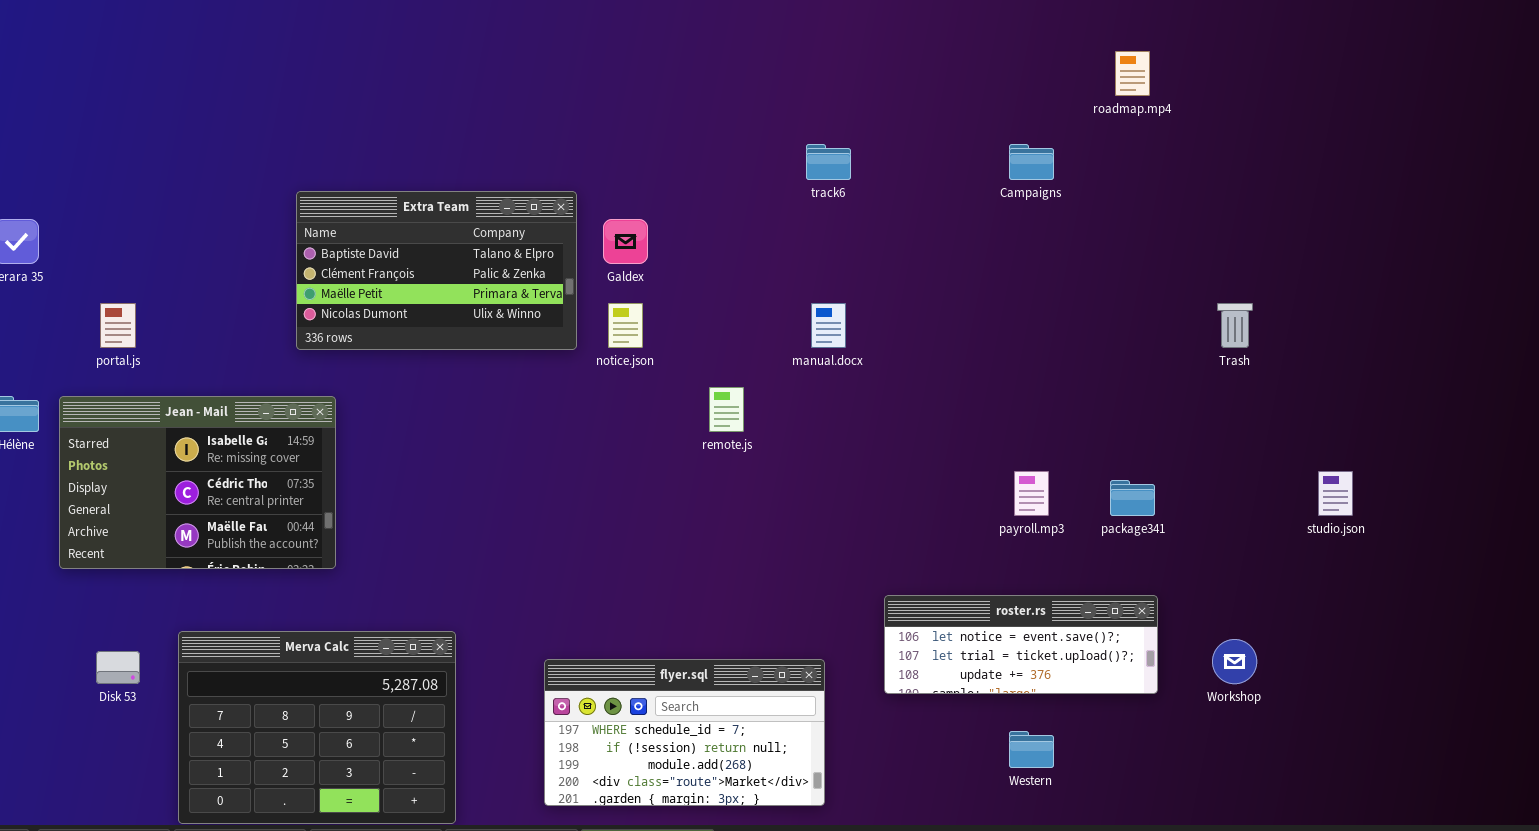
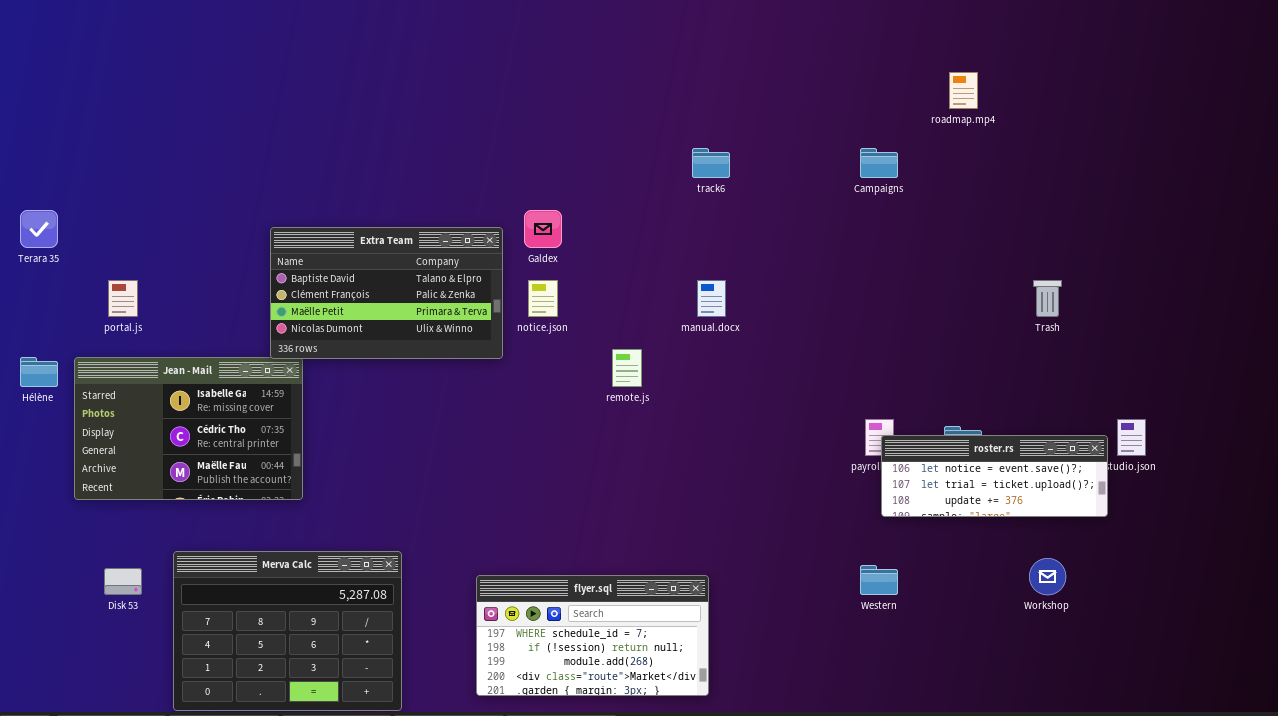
Extra Team: [296,191,577,350] -> [270,227,503,359], moved
roster.rs: [884,595,1158,694] -> [881,435,1108,517], moved
Western: [1009,731,1054,768] -> [860,565,898,595], moved

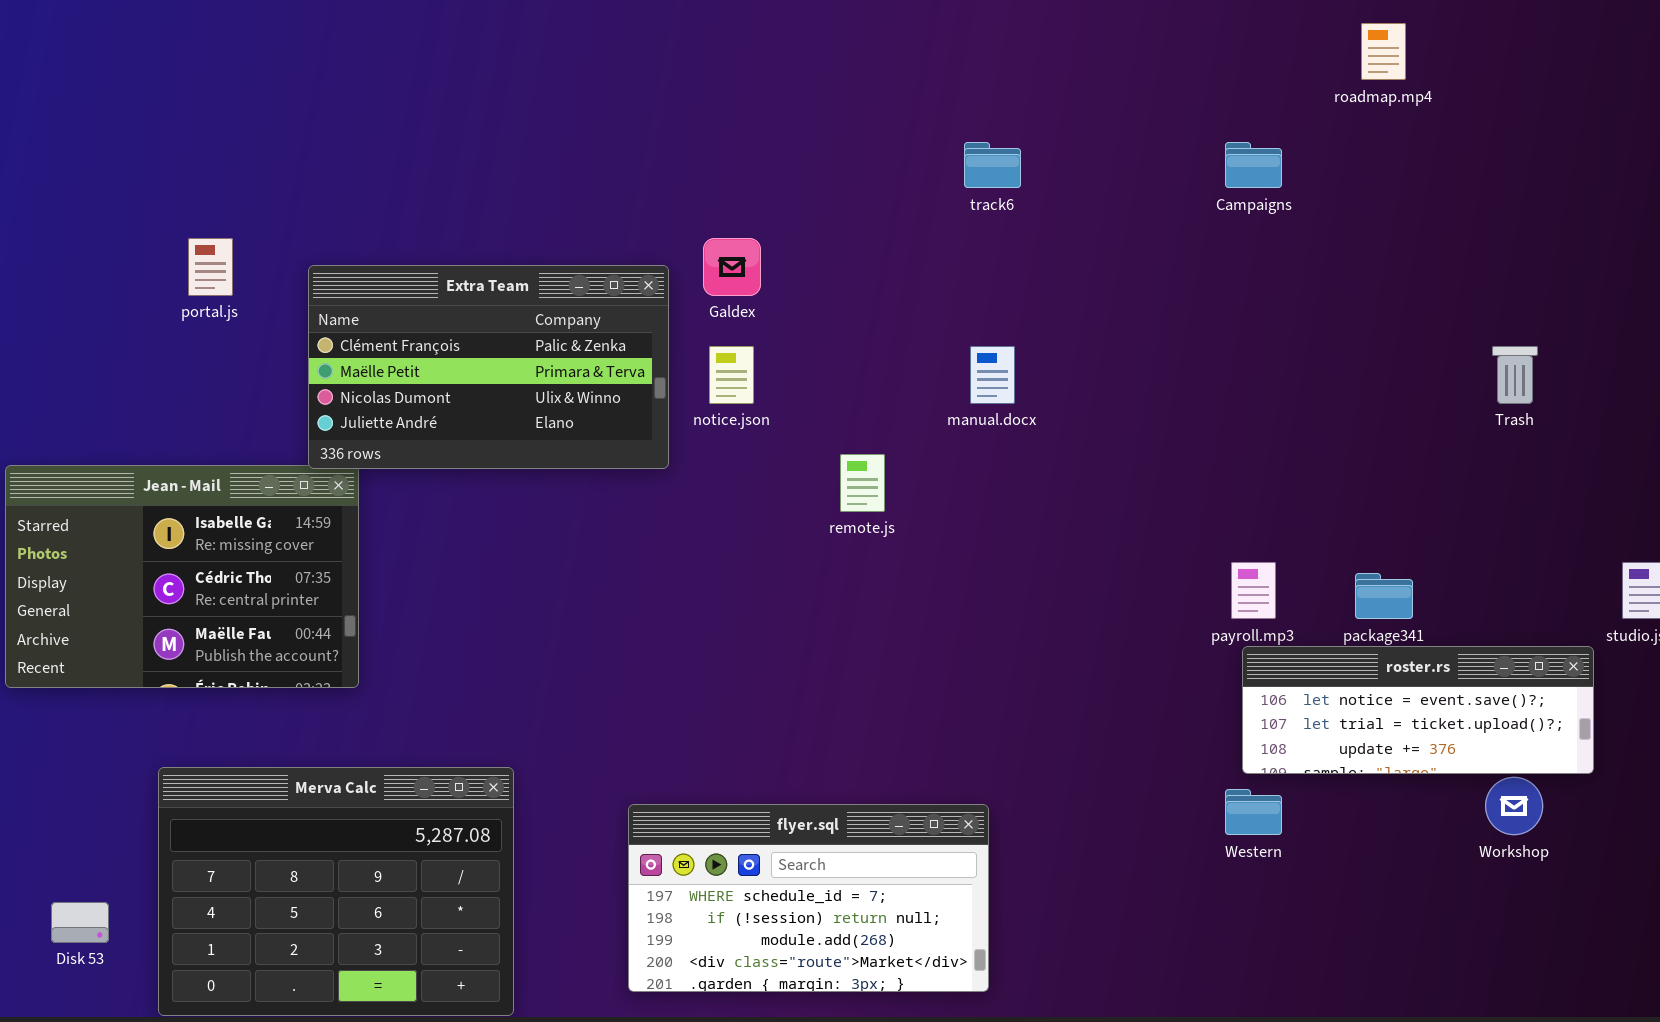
Extra Team: [270,227,503,359] -> [308,265,669,469], scrolled down 1 row
portal.js: [108,280,138,317] -> [188,238,233,296], moved
roster.rs: [881,435,1108,517] -> [1242,646,1594,774], moved
Disk 53: [104,568,142,595] -> [51,902,109,943], moved

